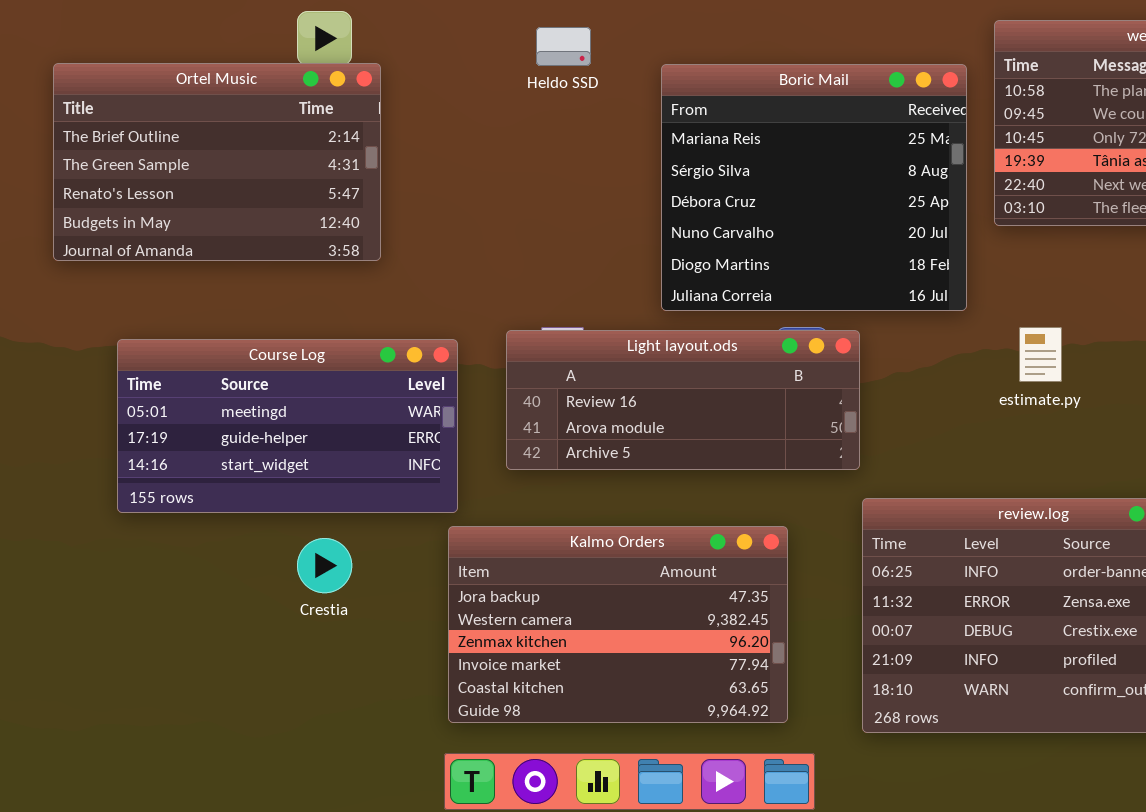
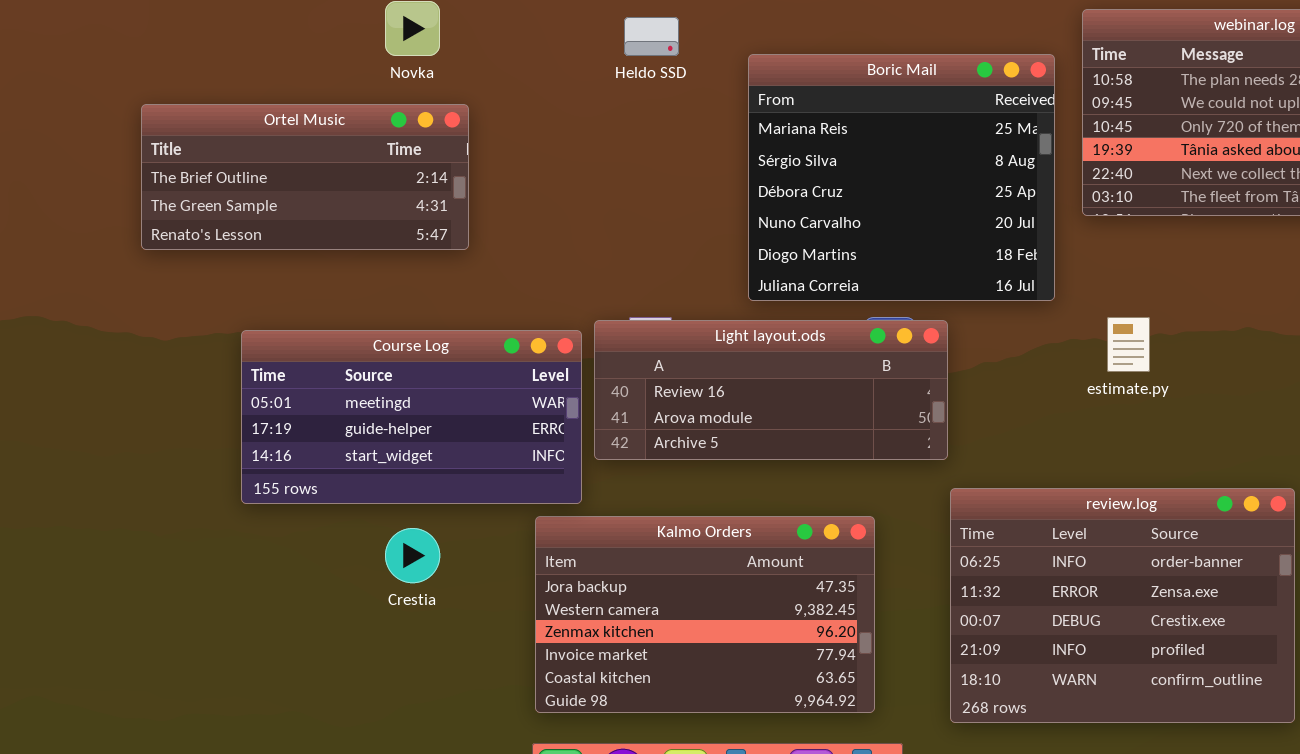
Ortel Music: [53,63,381,261] -> [141,104,469,250], resized
Course Log: [117,339,458,513] -> [241,330,582,504], moved

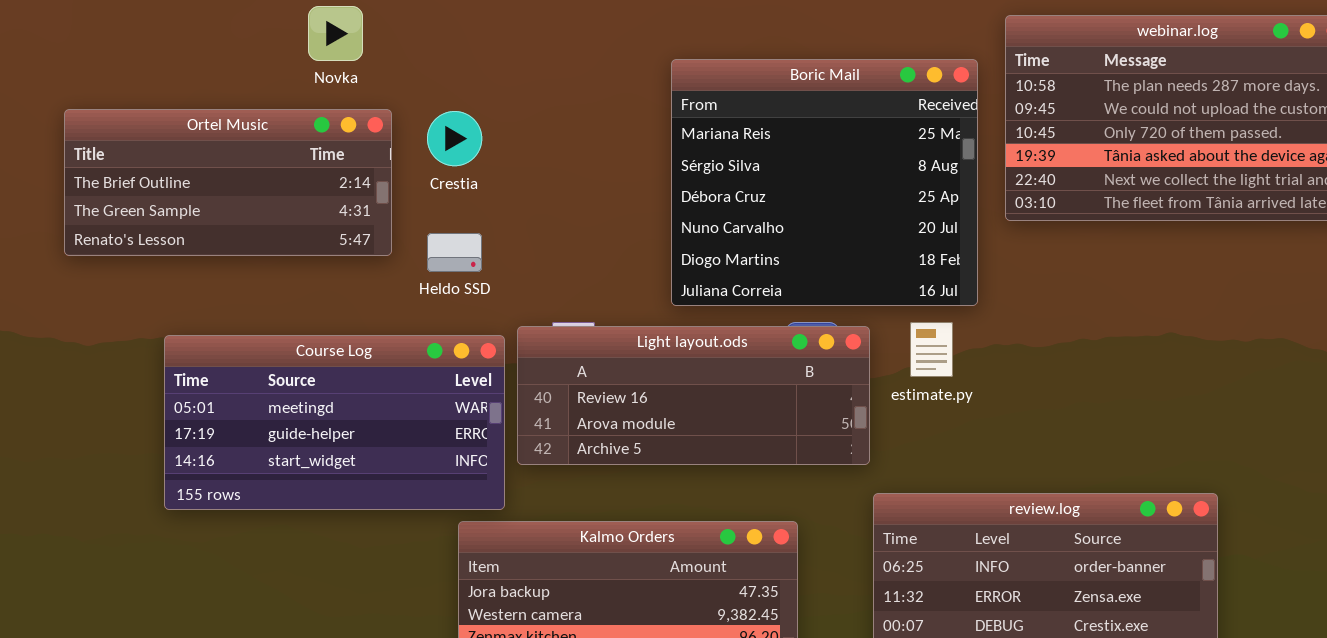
Heldo SSD: [624,17,679,56] -> [427,233,482,272], moved
estimate.py: [1107,317,1150,372] -> [910,322,953,377], moved
Crestia: [385,528,440,583] -> [427,111,482,166], moved

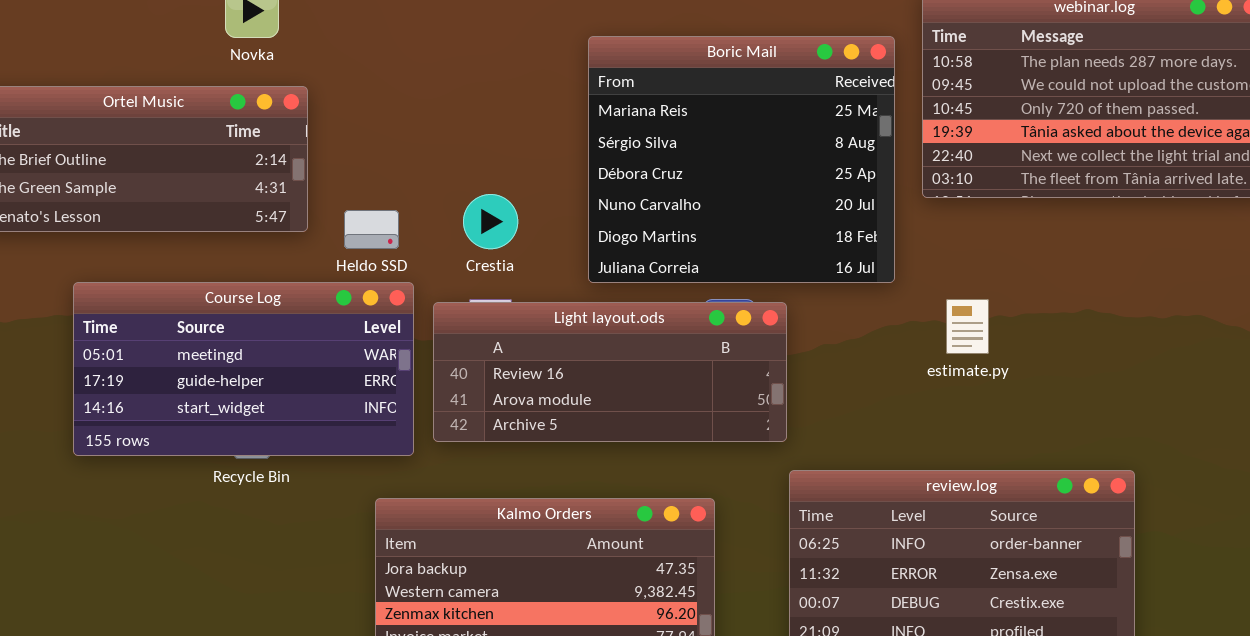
Crestia: [427,111,482,166] -> [463,194,518,249], moved
estimate.py: [910,322,953,377] -> [946,299,989,354], moved
Course Log: [164,335,505,510] -> [73,282,414,456], moved

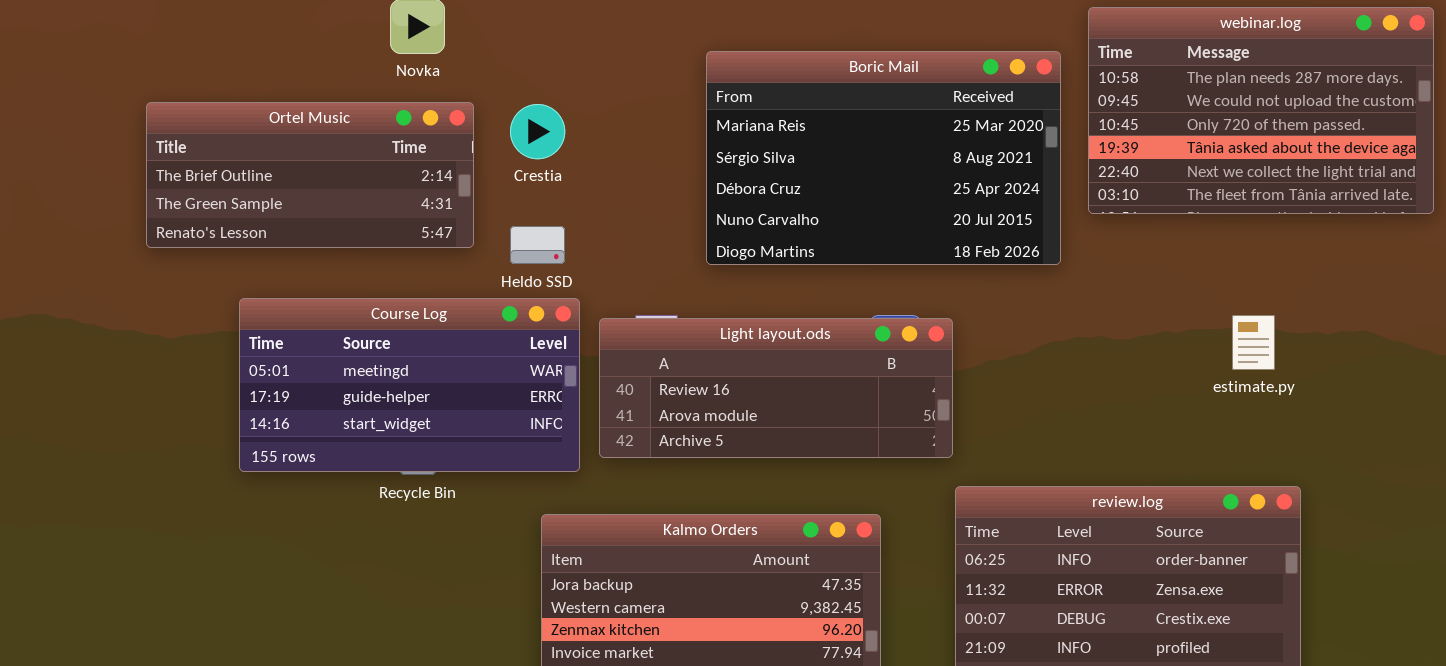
Boric Mail: [588,36,895,283] -> [706,51,1061,265], resized
Crestia: [463,194,518,249] -> [510,104,565,159], moved
estimate.py: [946,299,989,354] -> [1232,315,1275,370], moved

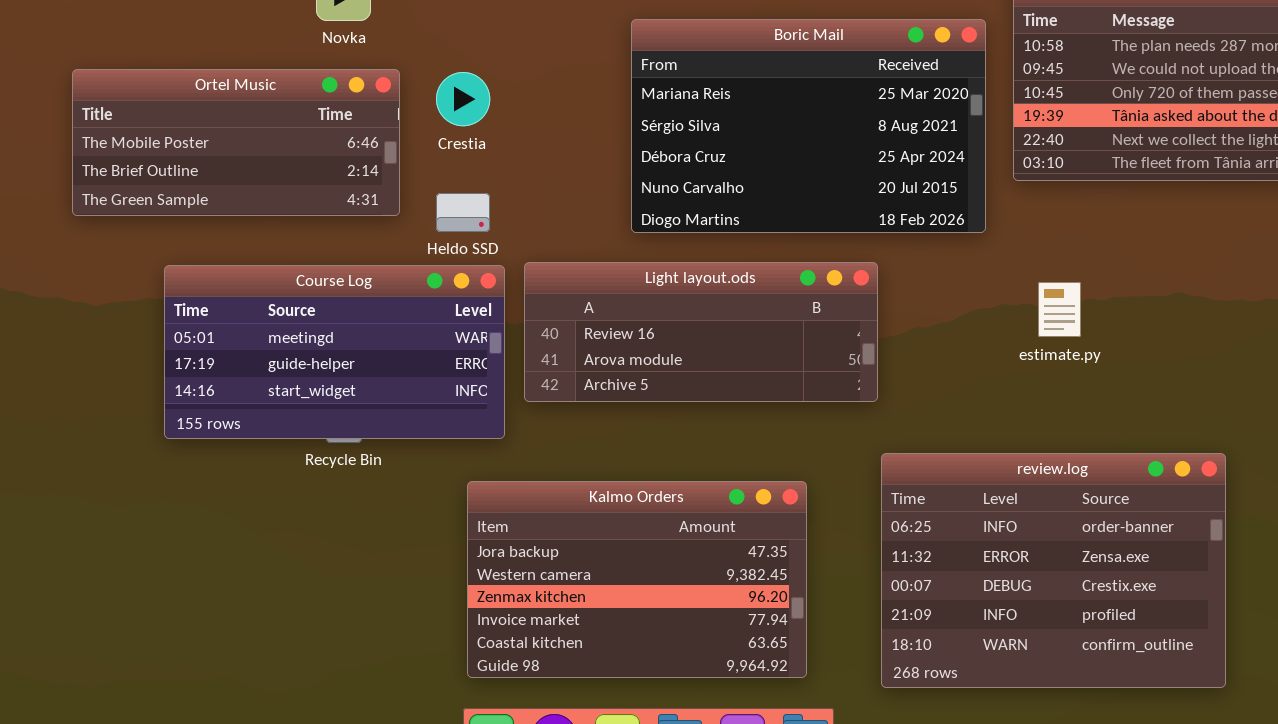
Ortel Music: [146,102,474,248] -> [72,69,400,216], scrolled up 1 row
estimate.py: [1232,315,1275,370] -> [1038,282,1081,337], moved
Light layout.ods: [599,318,953,458] -> [524,262,878,402], moved

